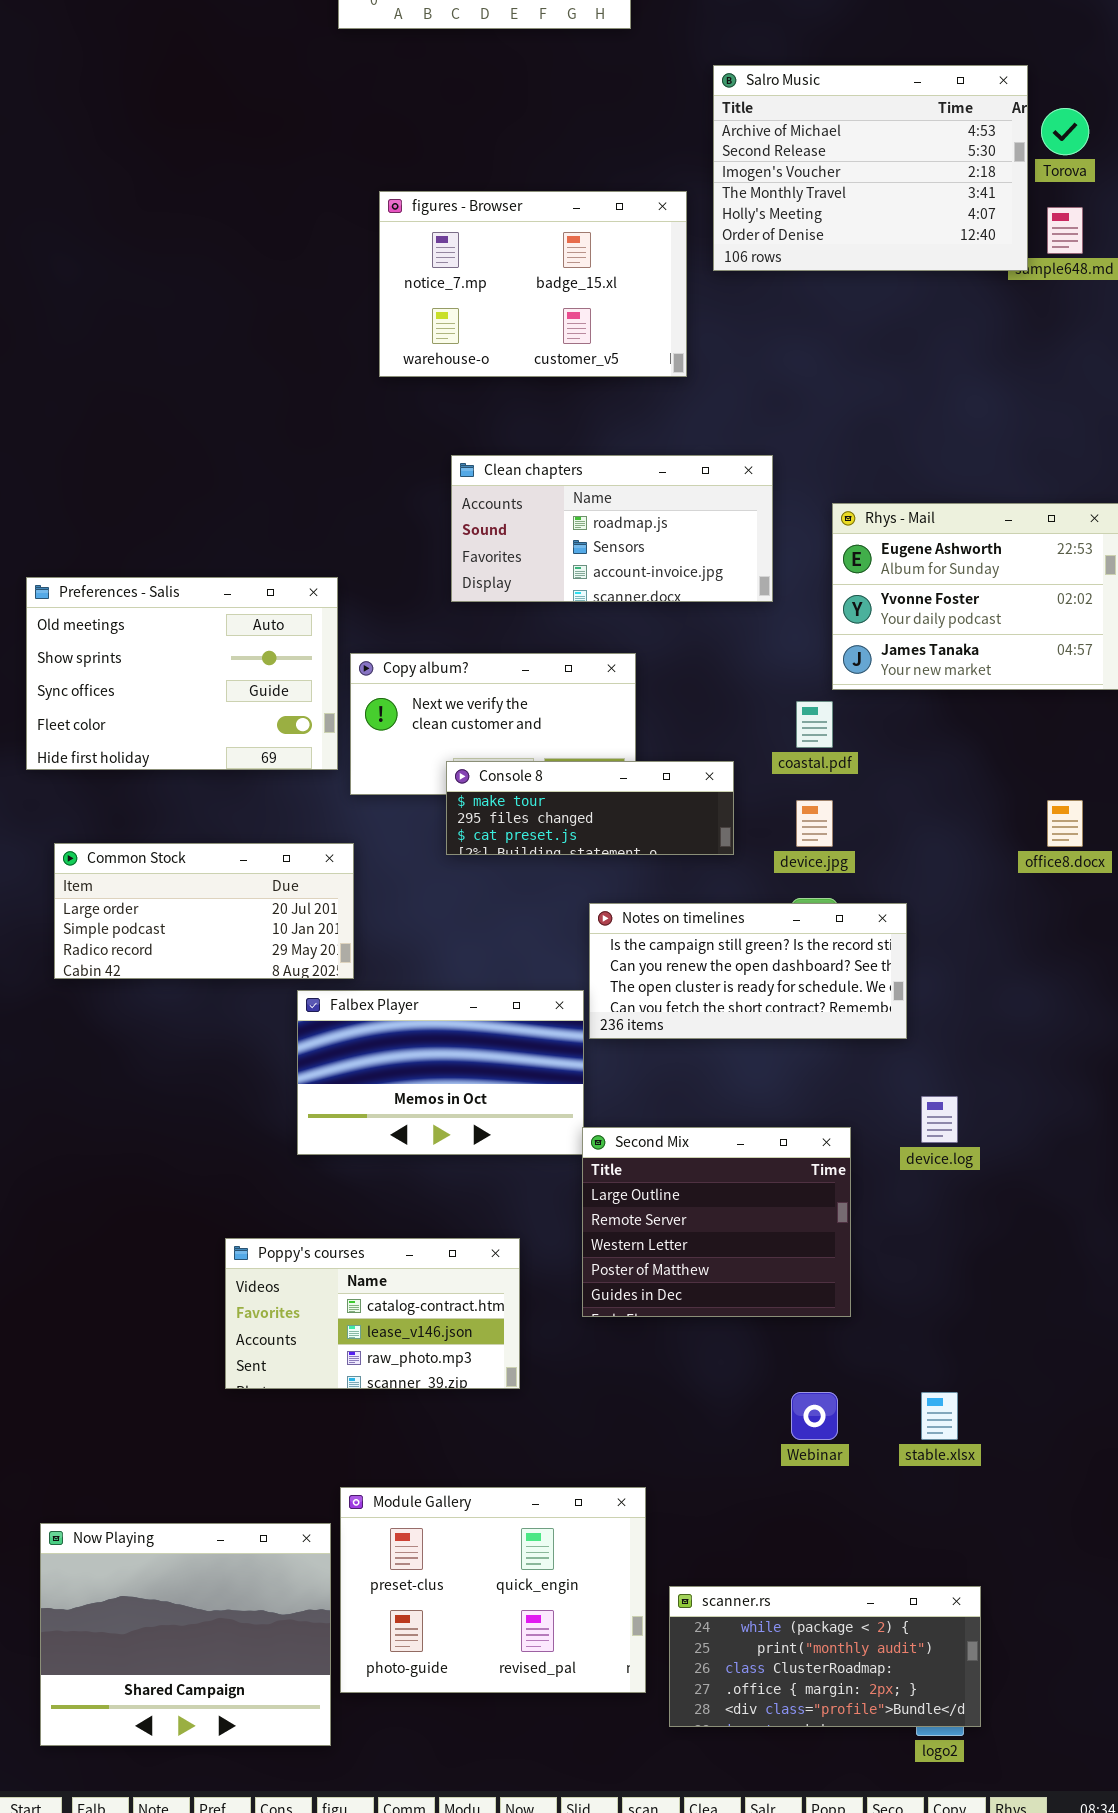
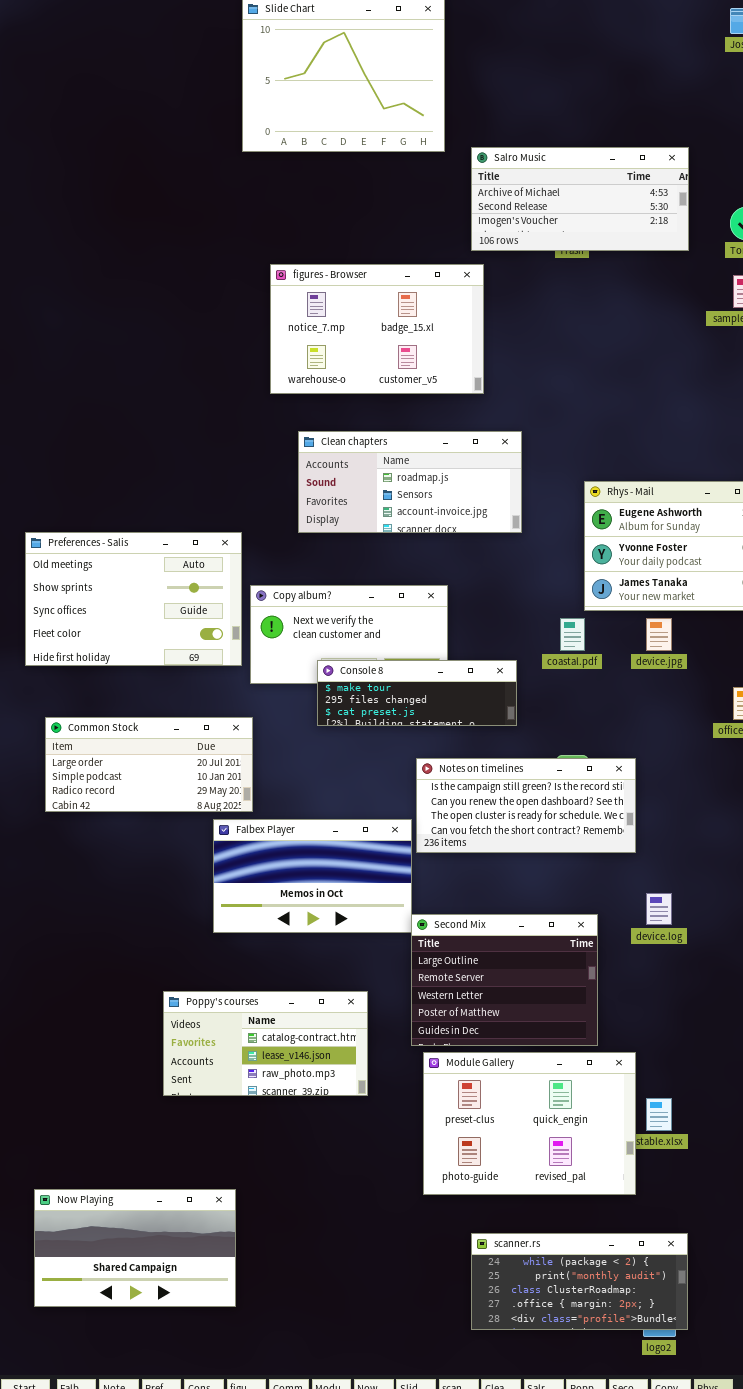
Salro Music: [713,65,1028,271] -> [471,147,689,251], moved, resized
Clean chapters: [451,455,773,602] -> [298,431,522,533], moved
device.jpg: [796,800,833,847] -> [646,618,672,651], moved
Module Gallery: [340,1487,646,1693] -> [423,1052,636,1195], moved
Now Playing: [40,1523,331,1746] -> [34,1189,236,1307], resized

